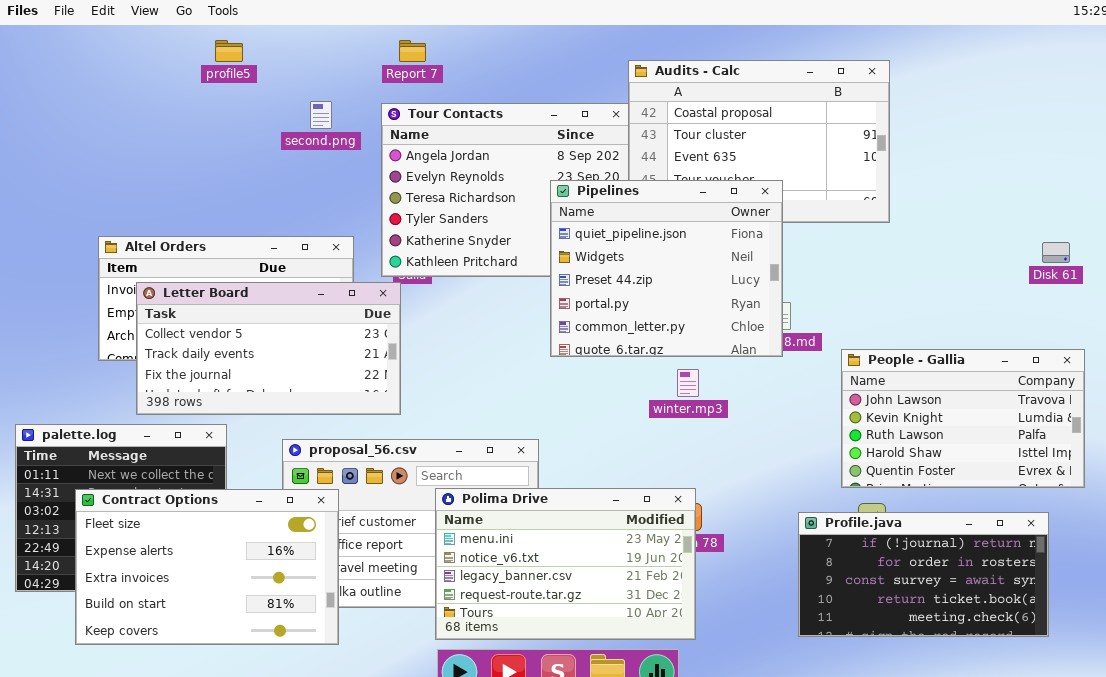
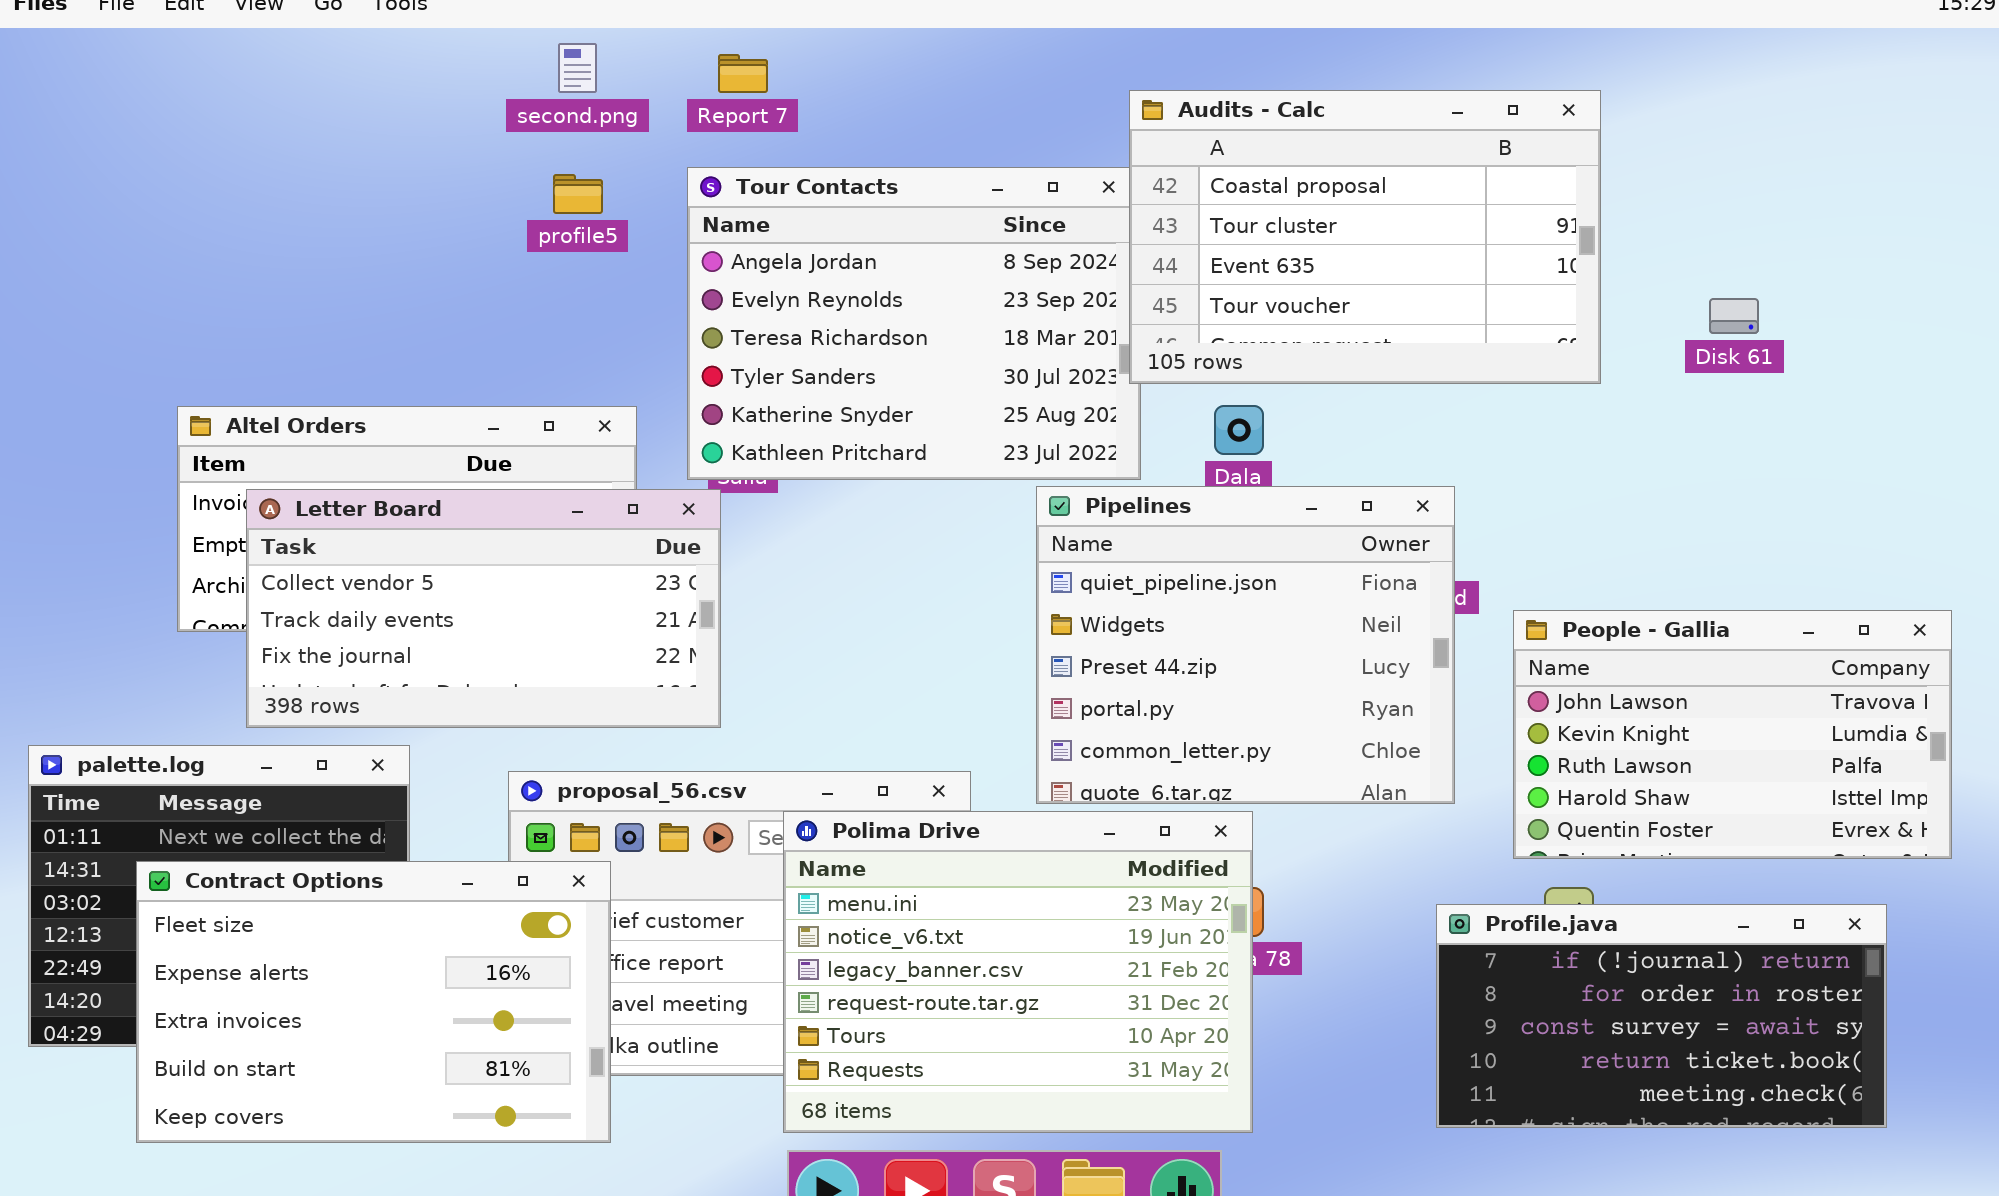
profile5: [215,40,243,62] -> [553,174,603,214], moved
second.png: [310,101,332,129] -> [558,43,597,93], moved
Pipelines: [550,180,783,357] -> [1036,486,1455,804], moved
Disk 61: [1042,242,1070,263] -> [1709,298,1759,334], moved
Polima Drive: [435,488,696,640] -> [783,811,1253,1133], resized

